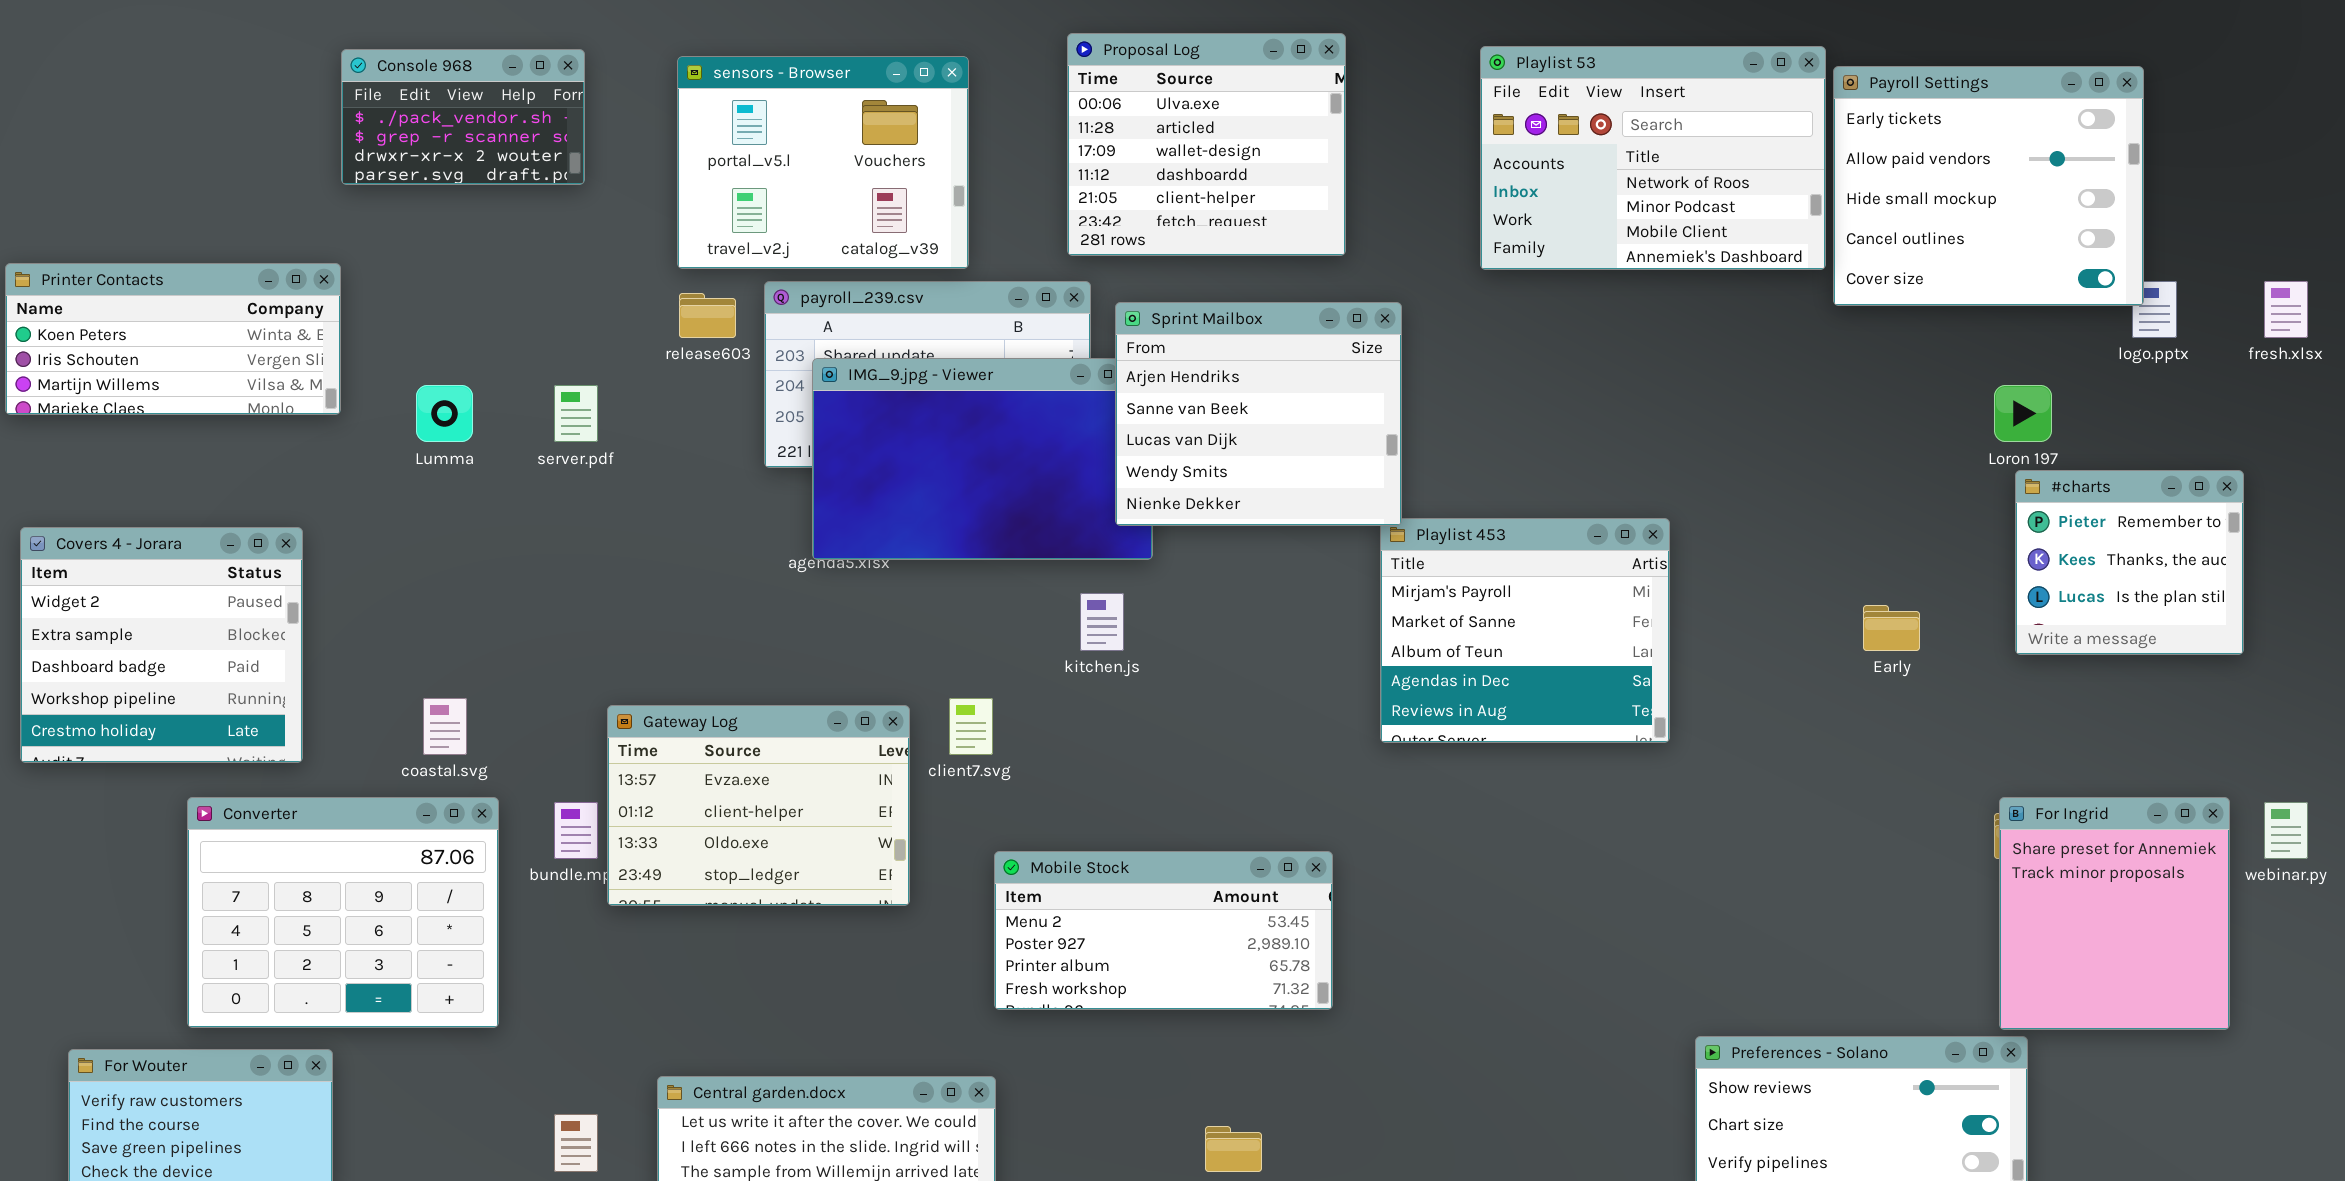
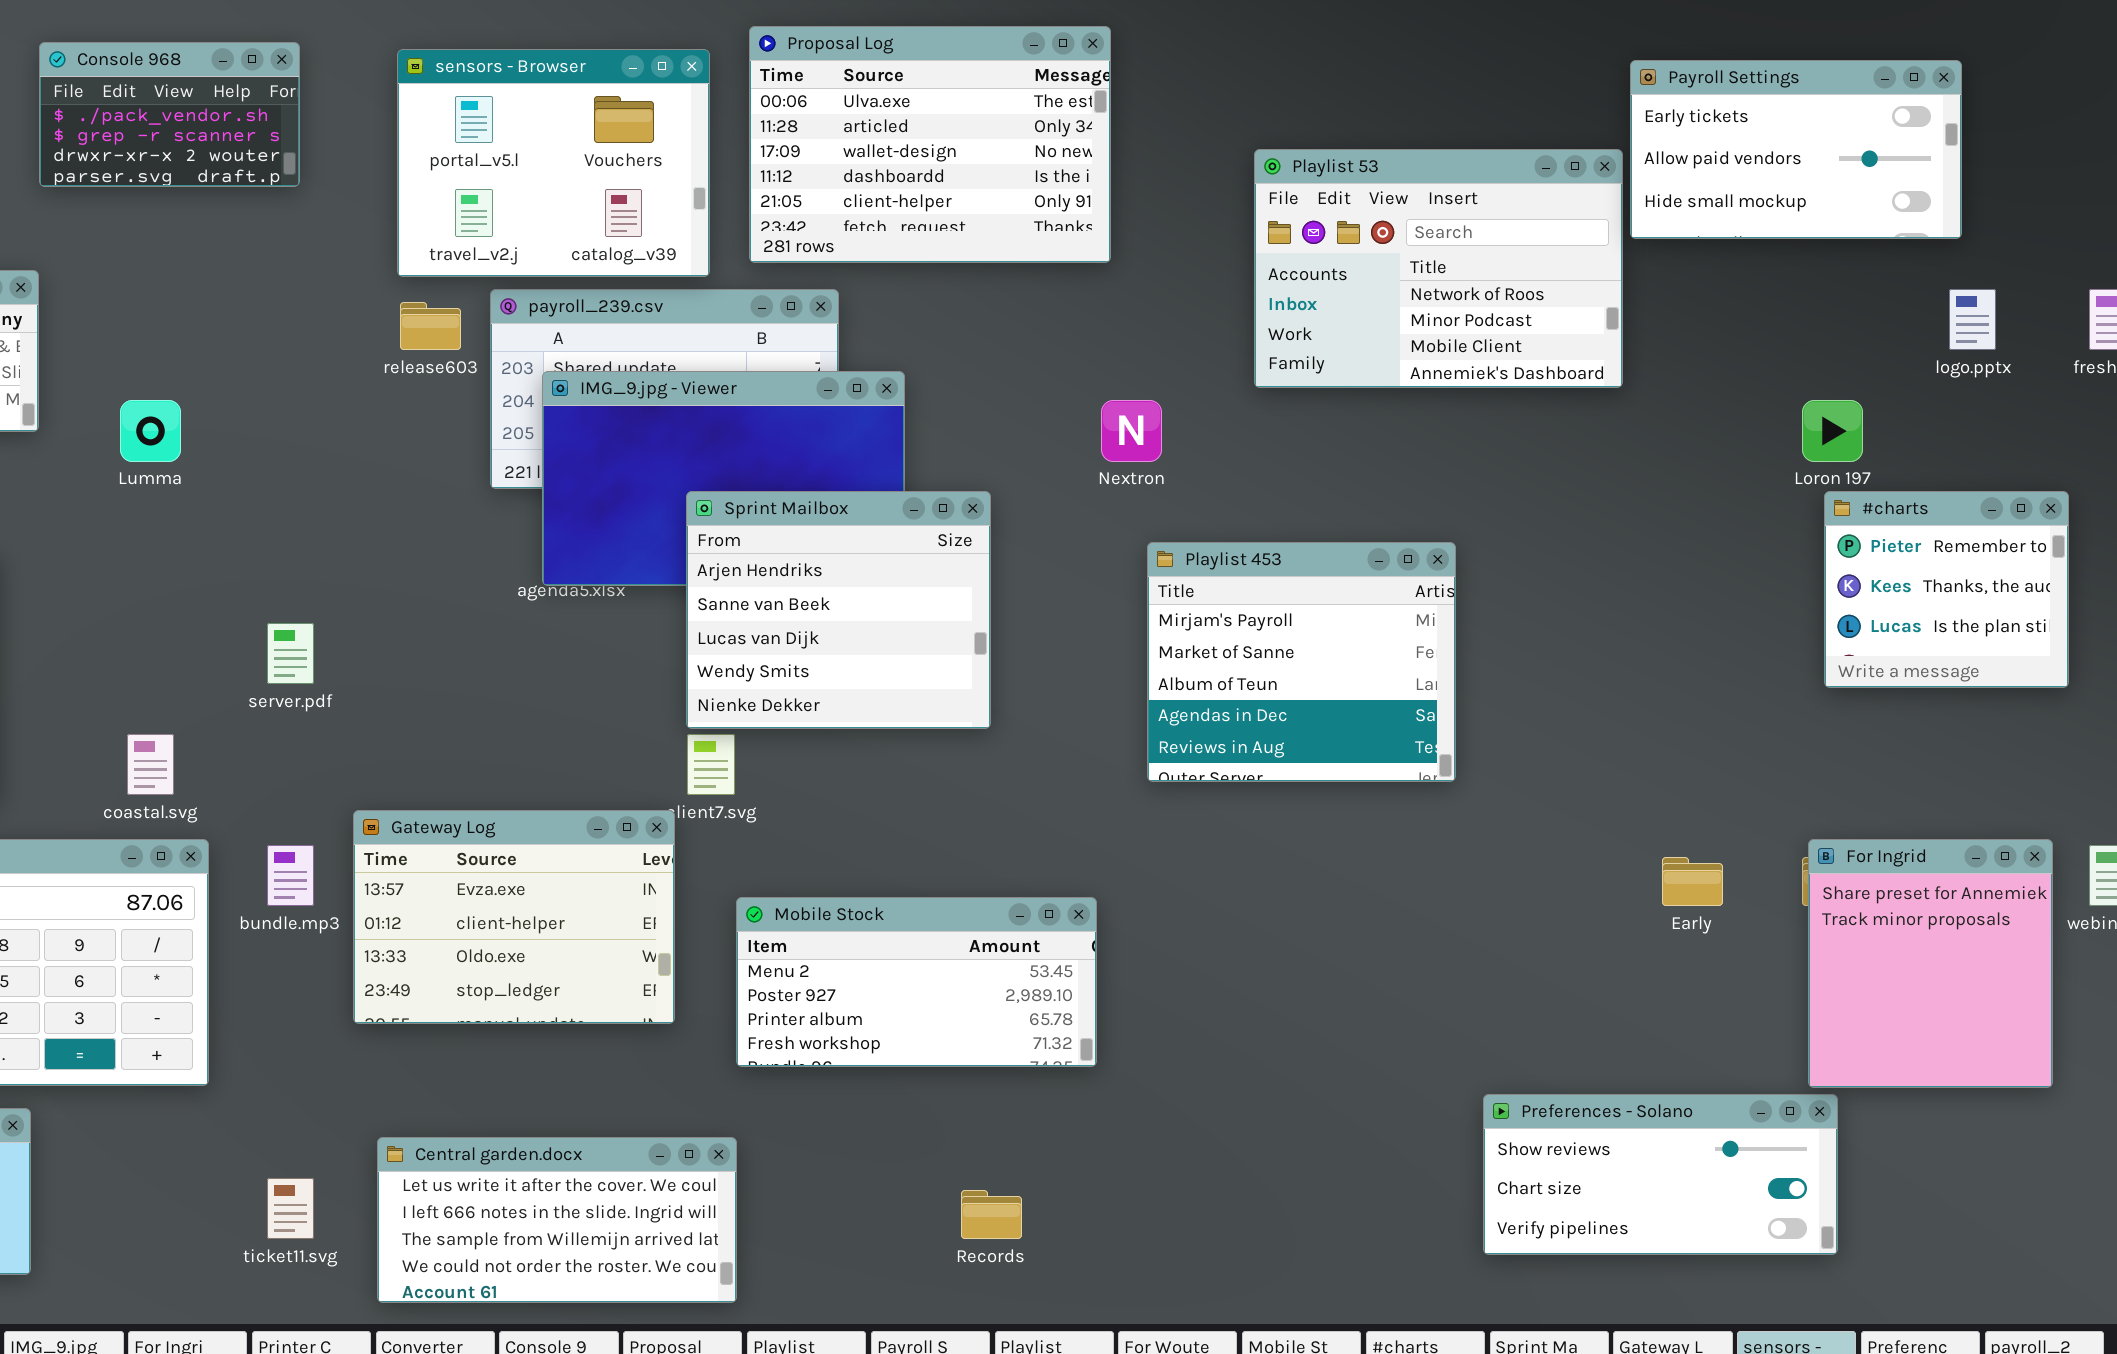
Proposal Log: [1067,33,1346,256] -> [749,26,1111,263], resized
Playlist 53: [1480,46,1826,270] -> [1254,149,1623,388], moved
Payroll Settings: [1833,66,2144,306] -> [1630,60,1962,239], resized
Sprint Mailbox: [1115,302,1402,526] -> [686,491,991,729], moved
server.pdf: [554,385,598,442] -> [267,623,314,684], moved
Early: [1863,605,1920,651] -> [1662,857,1723,906], moved
Gateway Log: [607,705,910,906] -> [353,810,675,1024], moved

